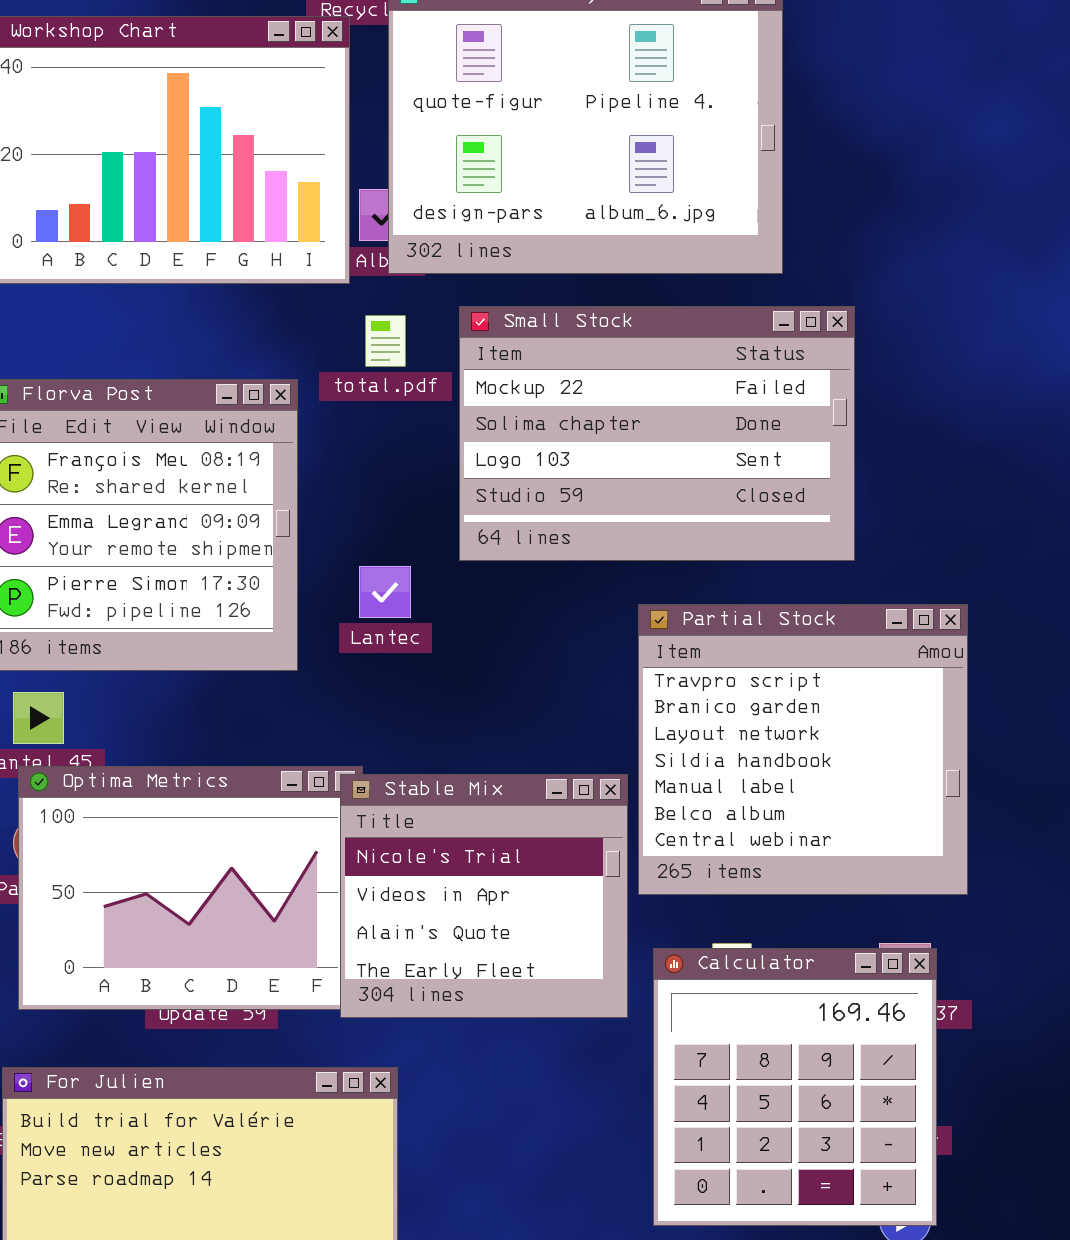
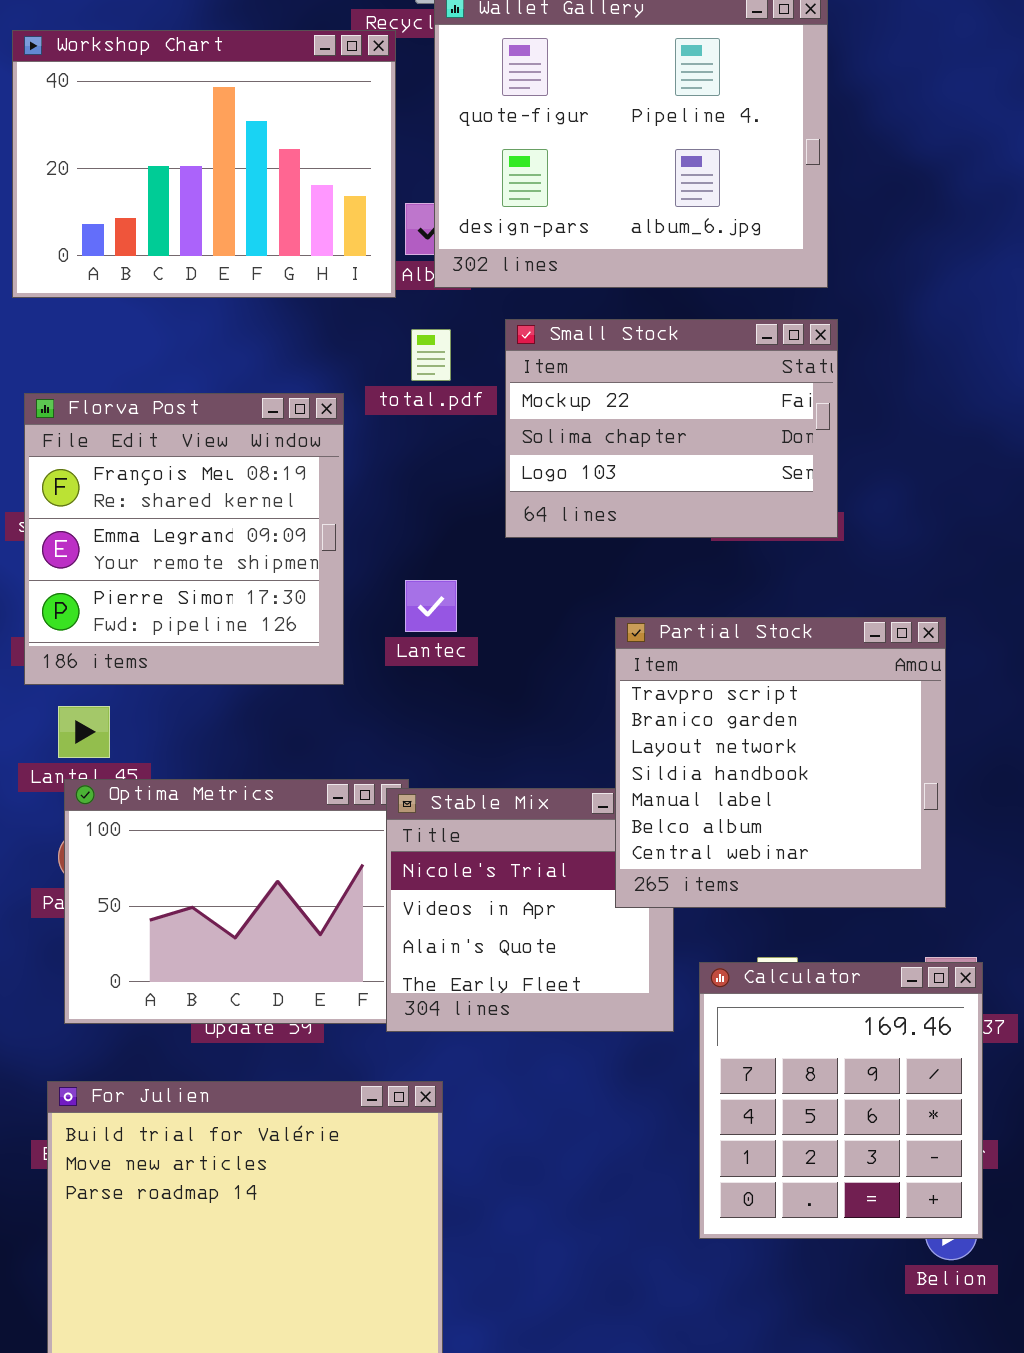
Small Stock: [459,306,855,561] -> [505,319,838,538], resized
Partial Stock: [638,604,968,895] -> [615,617,946,908], moved

